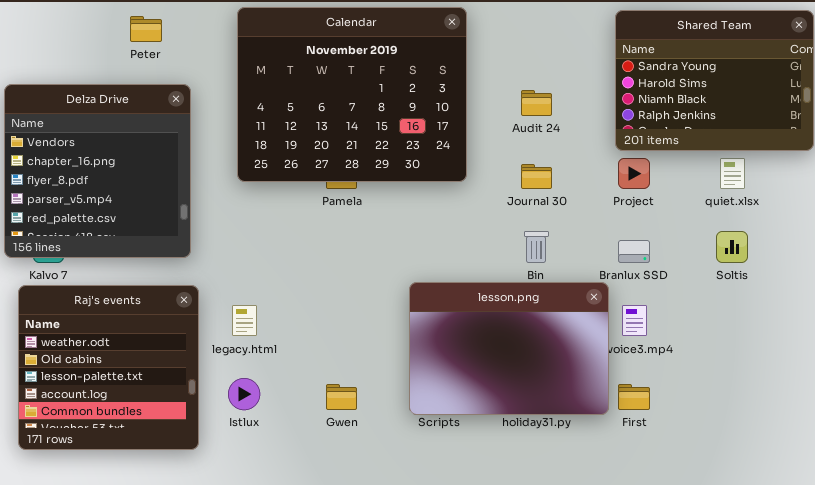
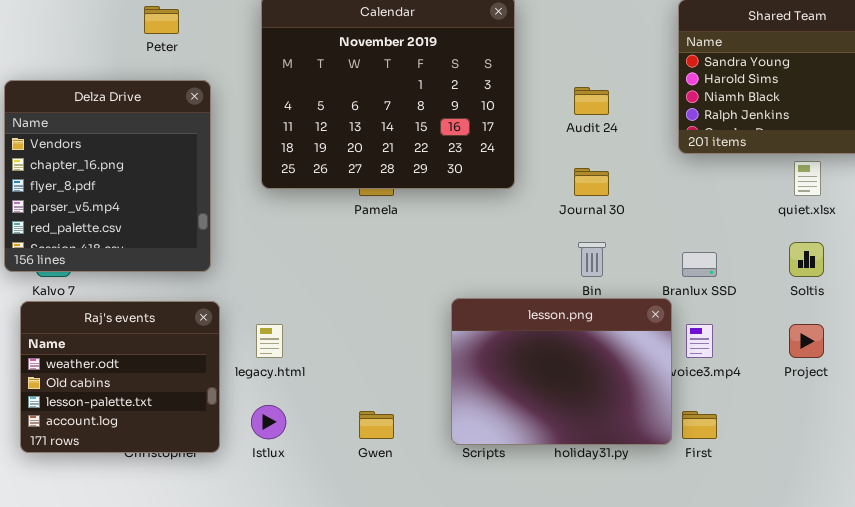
Project: [618,158,650,189] -> [789,324,824,358], moved
Raj's events: [18,285,199,450] -> [20,301,220,453], resized

